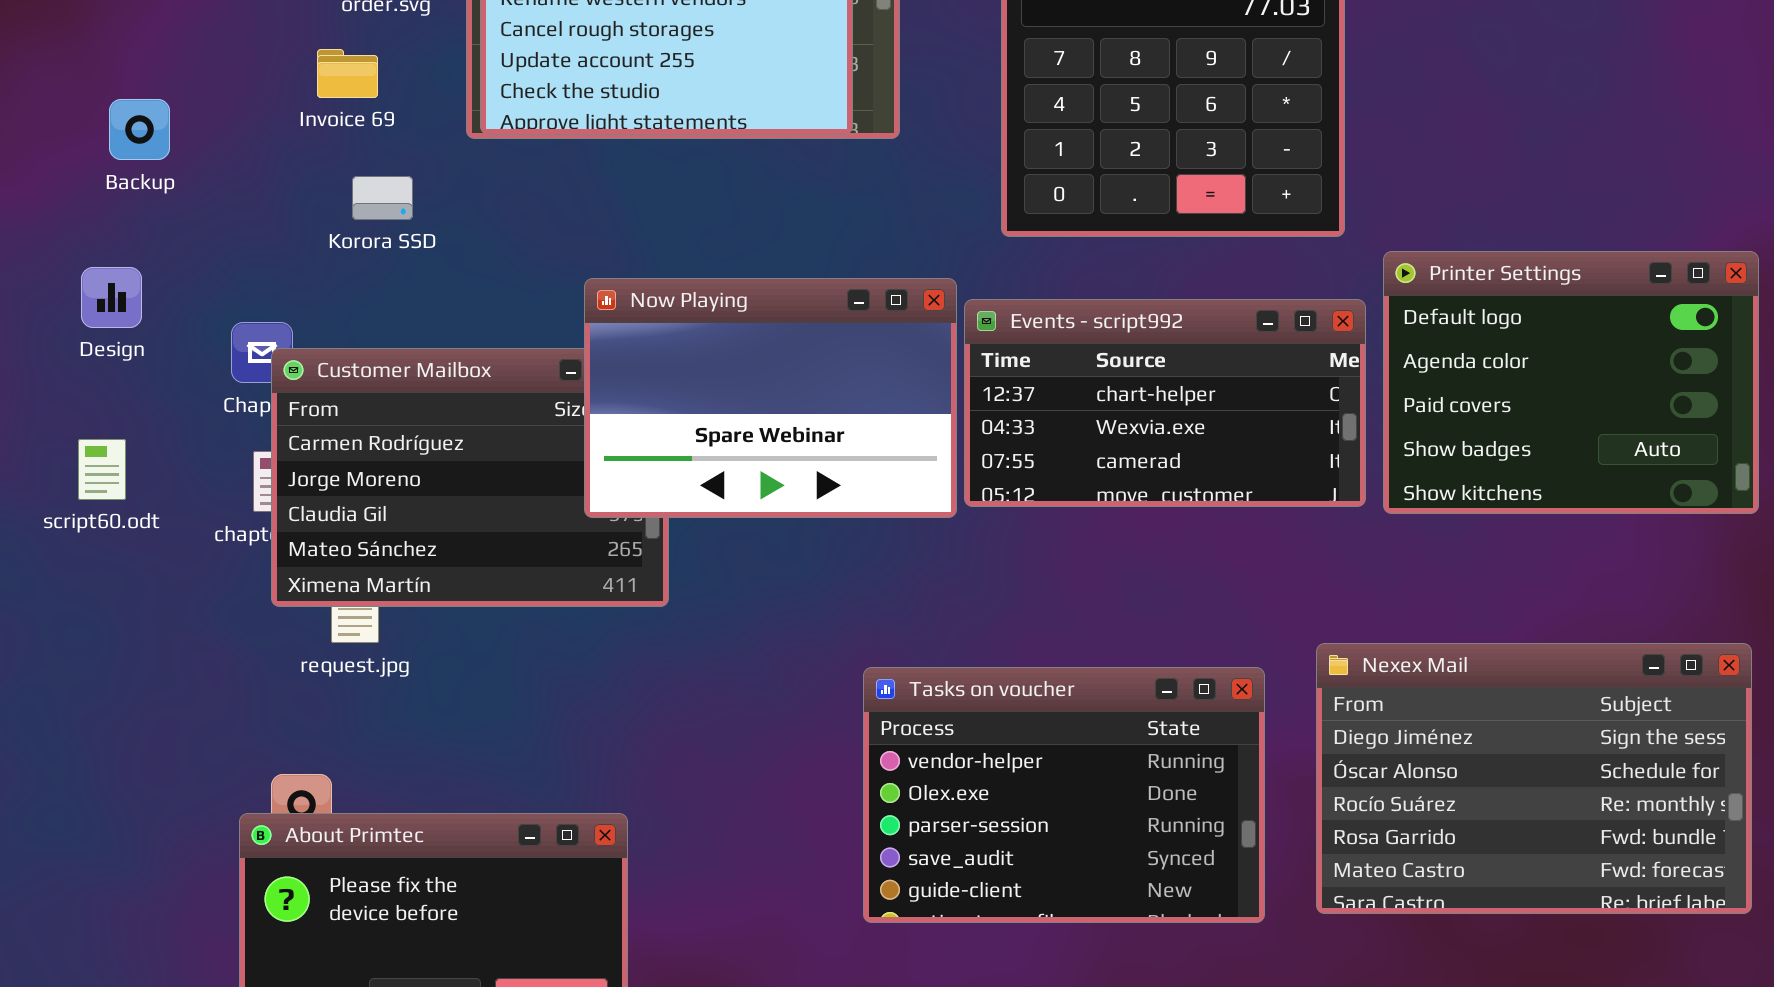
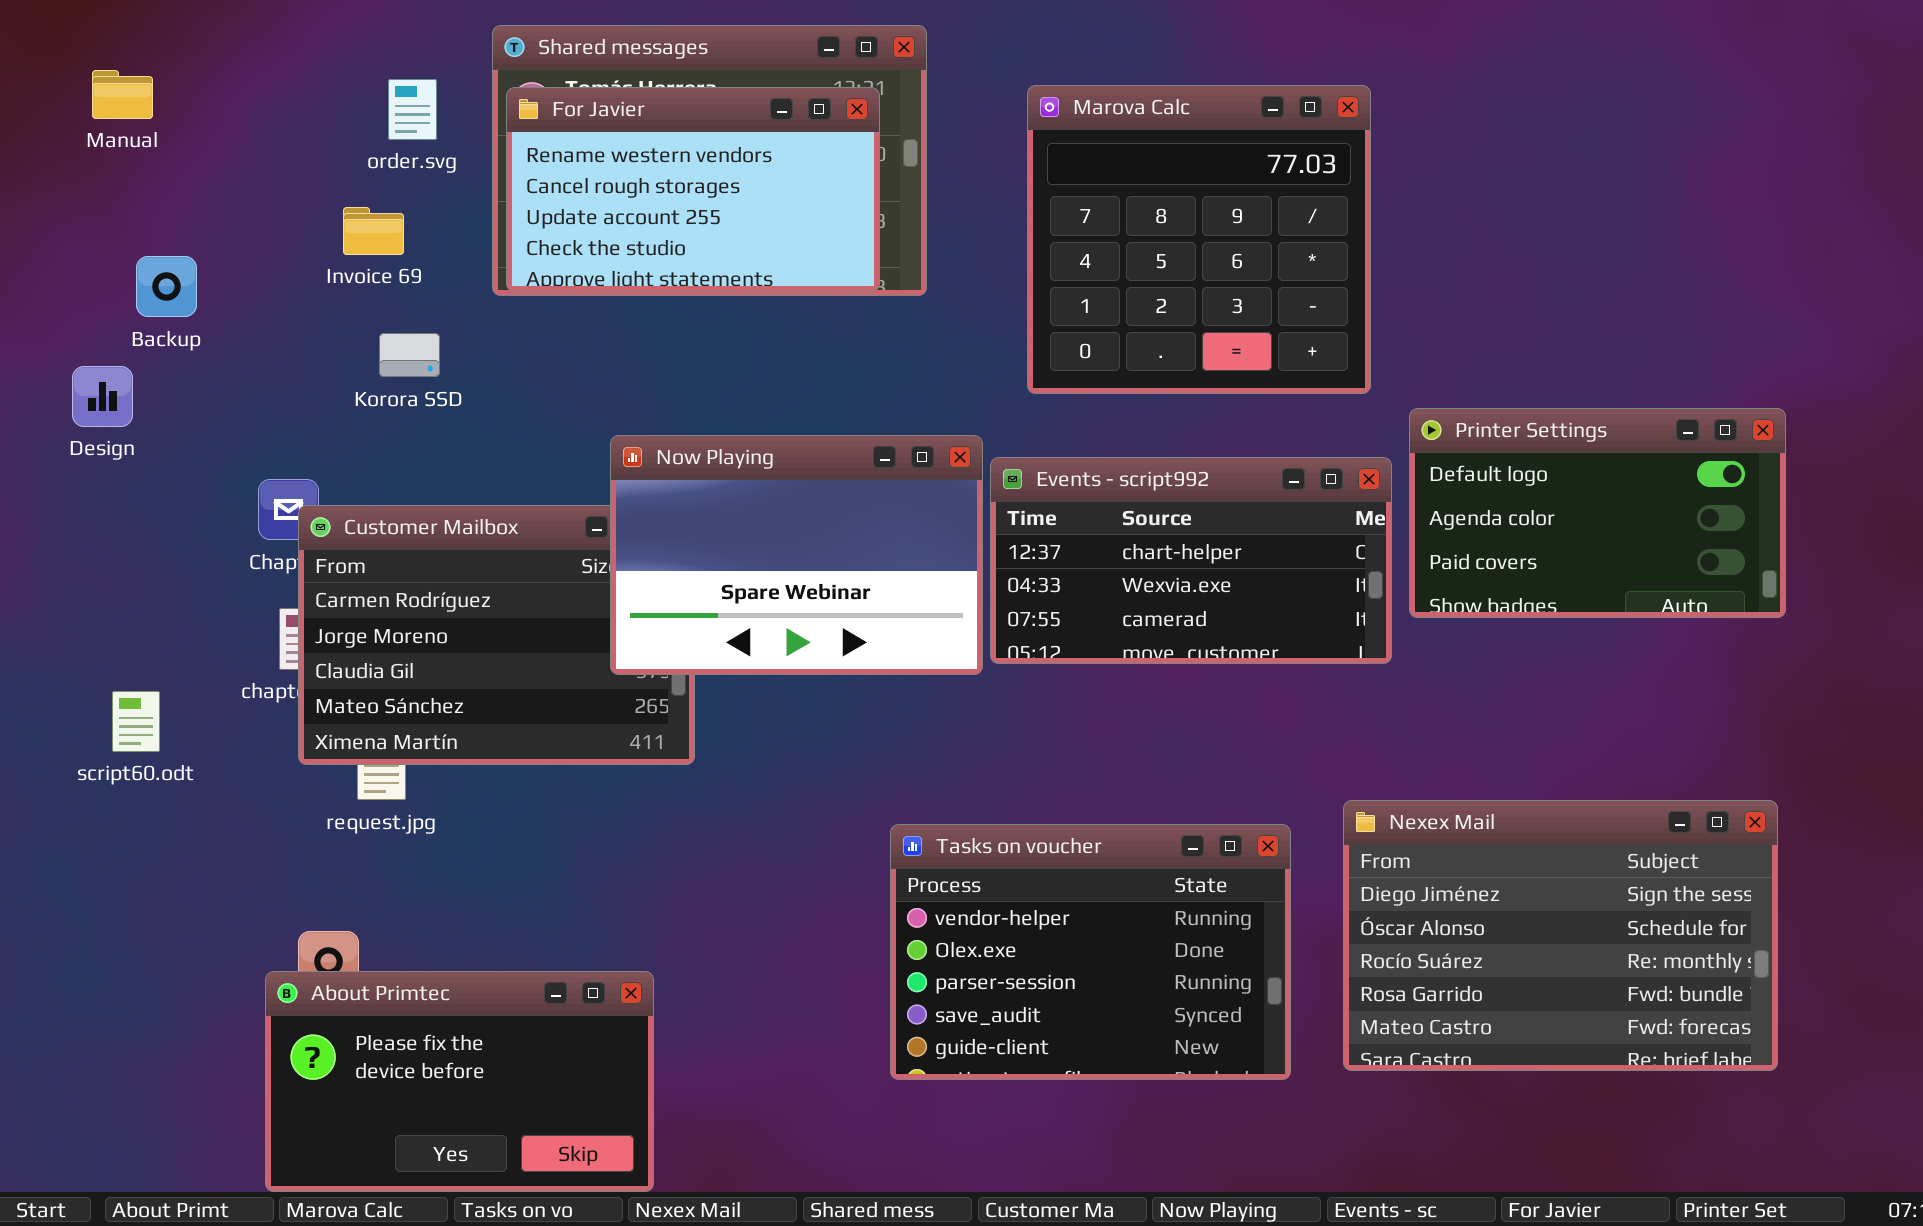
Printer Settings: [1383,251,1759,514] -> [1409,408,1786,618], resized
Design: [81,267,142,328] -> [72,366,133,427], moved
script60.odt: [78,439,126,500] -> [112,691,160,752], moved

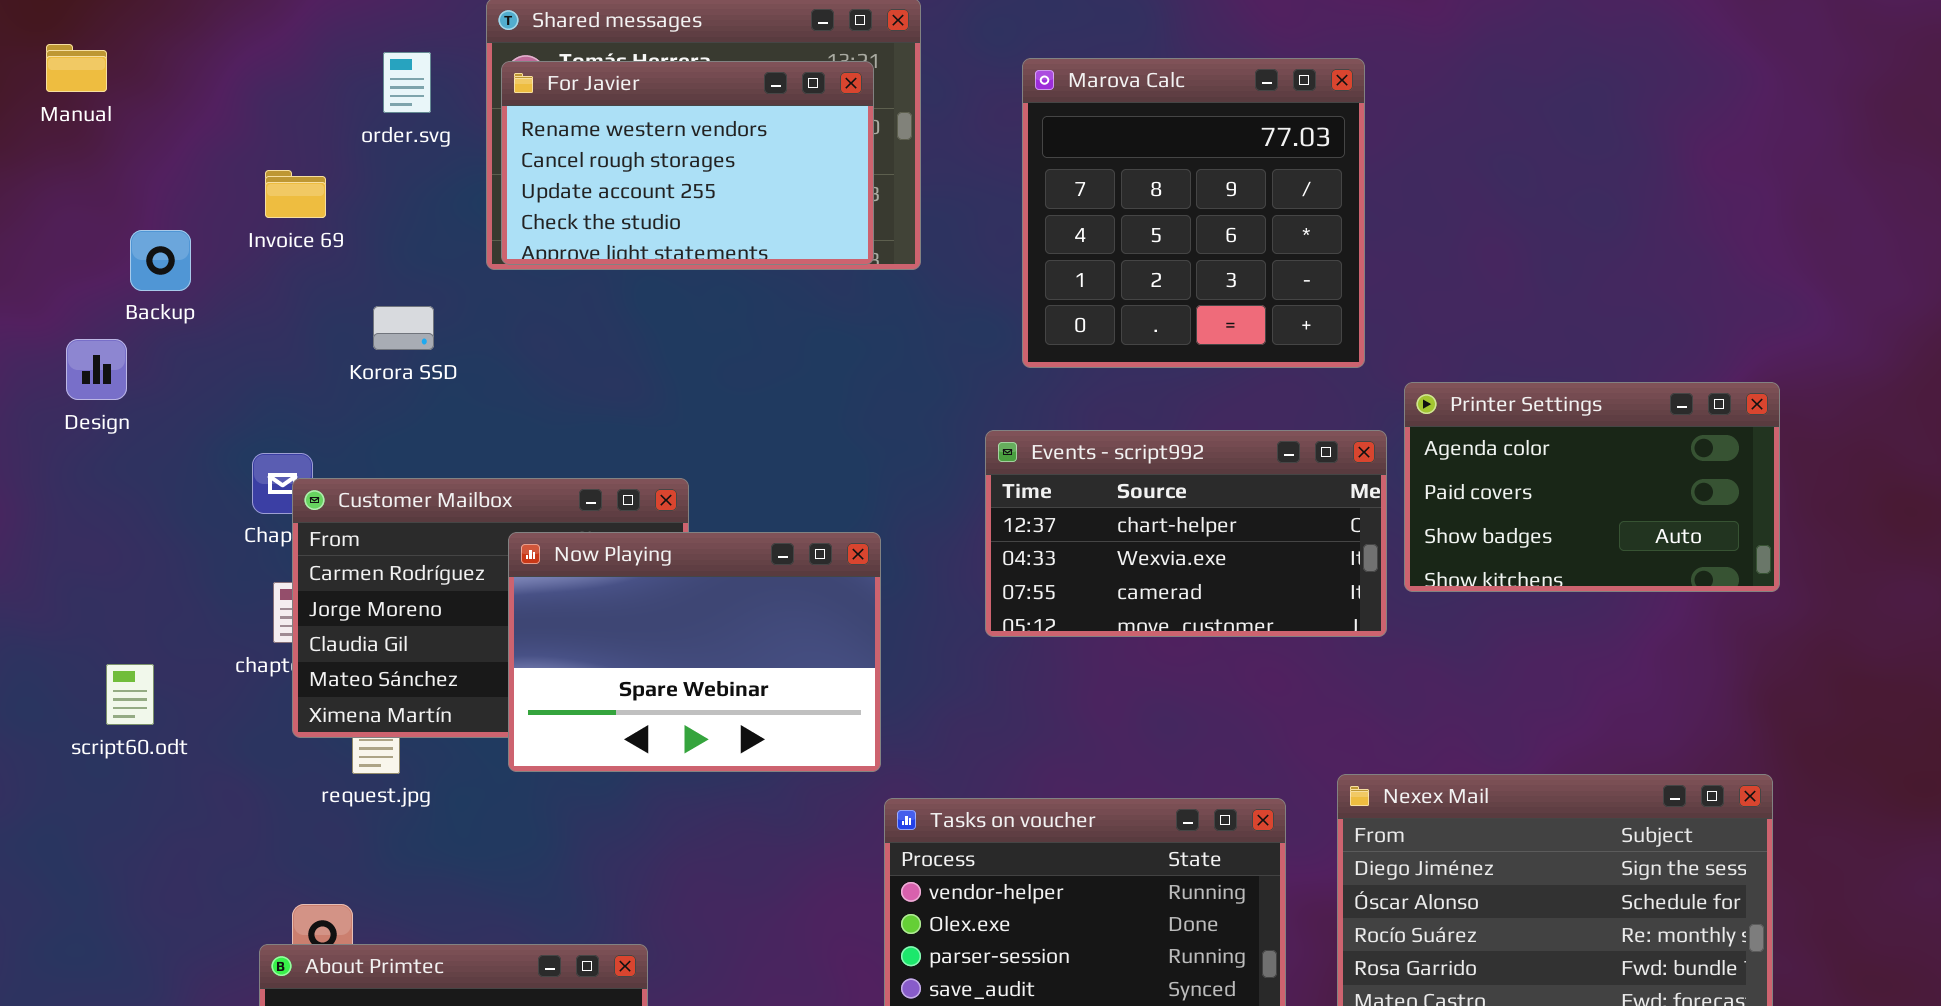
Manual: [92,70,153,119] -> [46,44,107,92], moved
Invoice 69: [343,207,404,255] -> [265,170,326,218], moved
Printer Settings: [1409,408,1786,618] -> [1404,382,1780,592], scrolled down 1 row
Now Playing: [610,435,983,675] -> [508,532,881,772], moved

